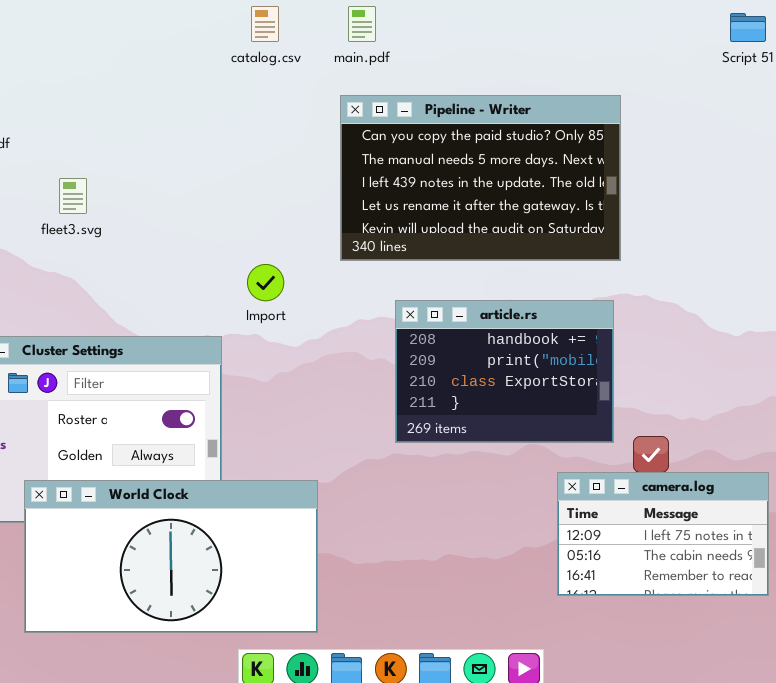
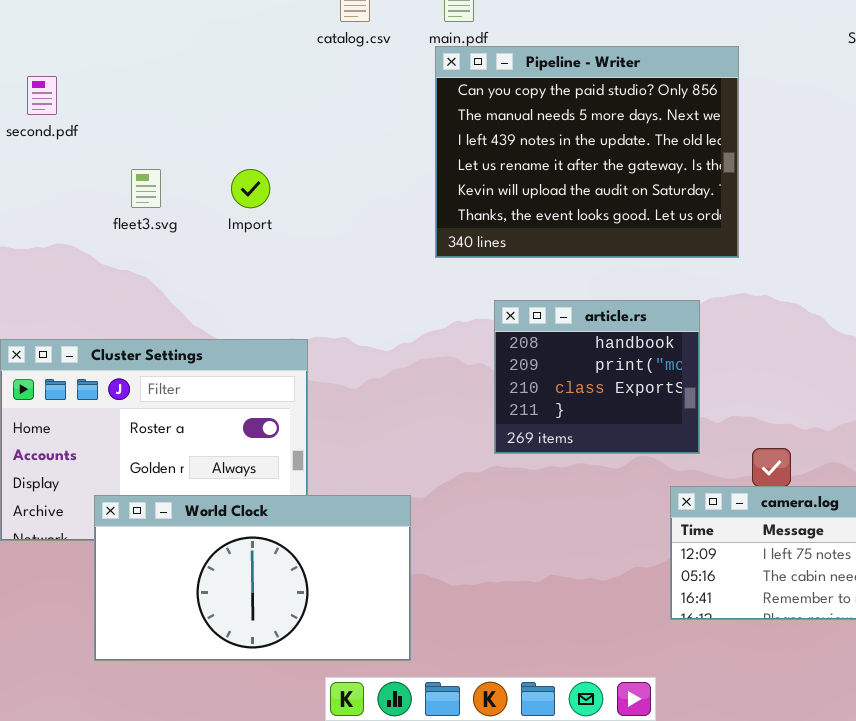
Pipeline - Writer: [340,95,621,261] -> [435,46,739,258], resized
Import: [247,264,284,301] -> [231,169,270,208], moved
article.rs: [395,300,614,443] -> [494,300,700,454], resized

